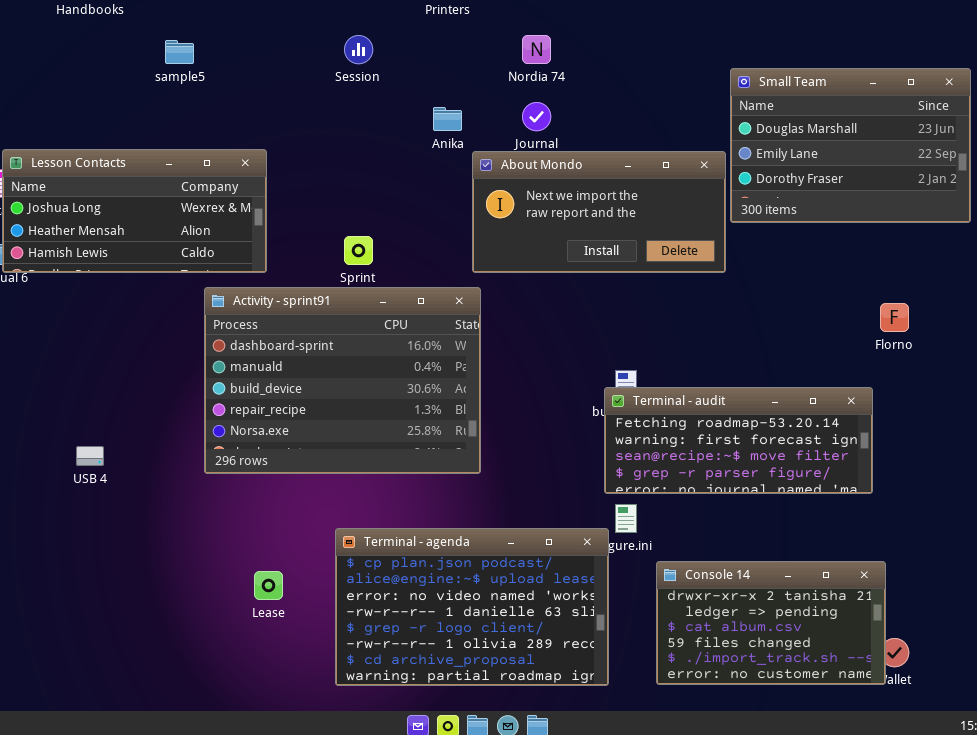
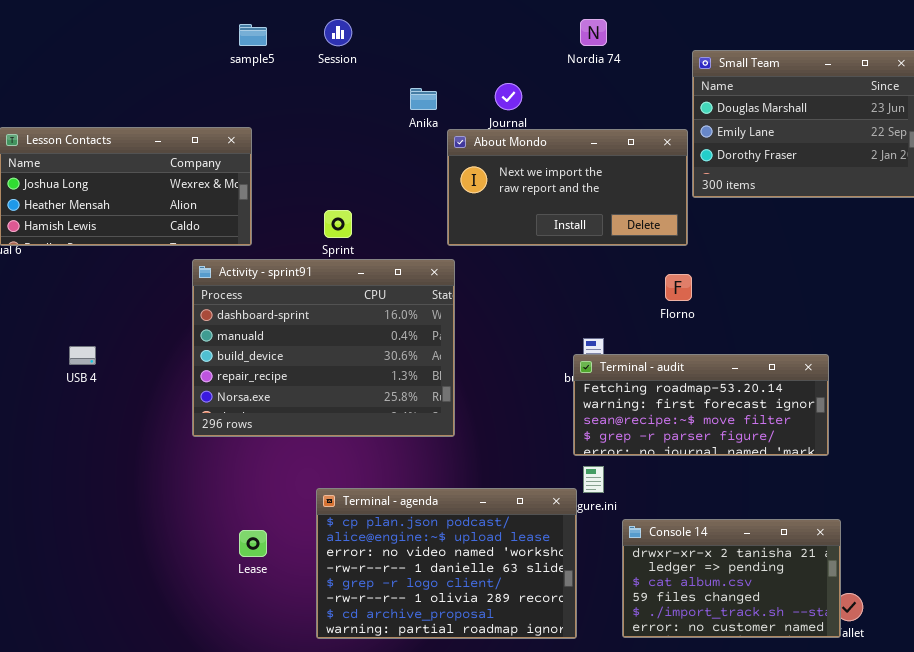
Nordia 74: [522,35,551,64] -> [580,19,607,46], moved
sample5: [165,40,194,64] -> [239,24,267,46], moved
Florno: [880,303,909,332] -> [665,274,692,301], moved
USB 4: [76,446,104,466] -> [69,346,96,365], moved

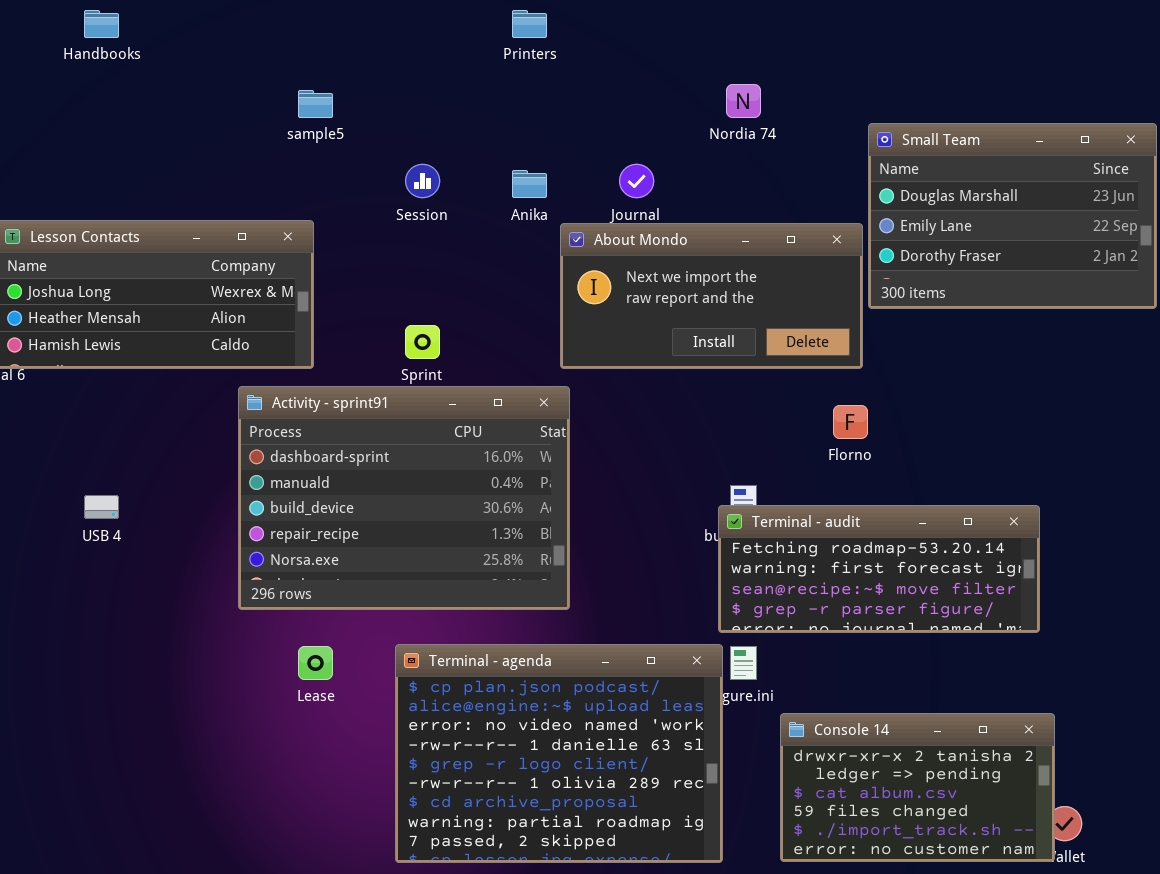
Session: [324,19,352,46] -> [405,164,440,198], moved
Terminal - agenda: [316,488,577,639] -> [395,644,723,863], resized
Lease: [239,530,267,557] -> [298,646,333,680], moved

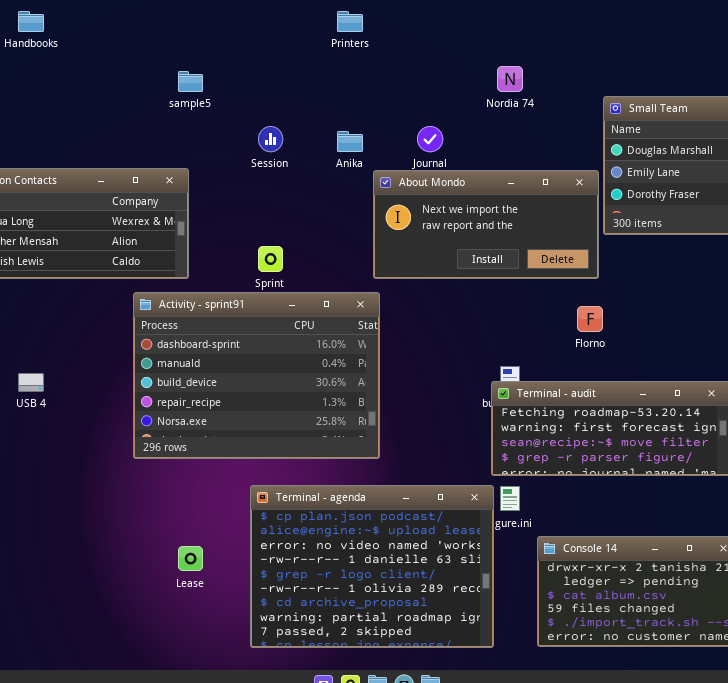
Lease: [298,646,333,680] -> [178,546,203,571], moved

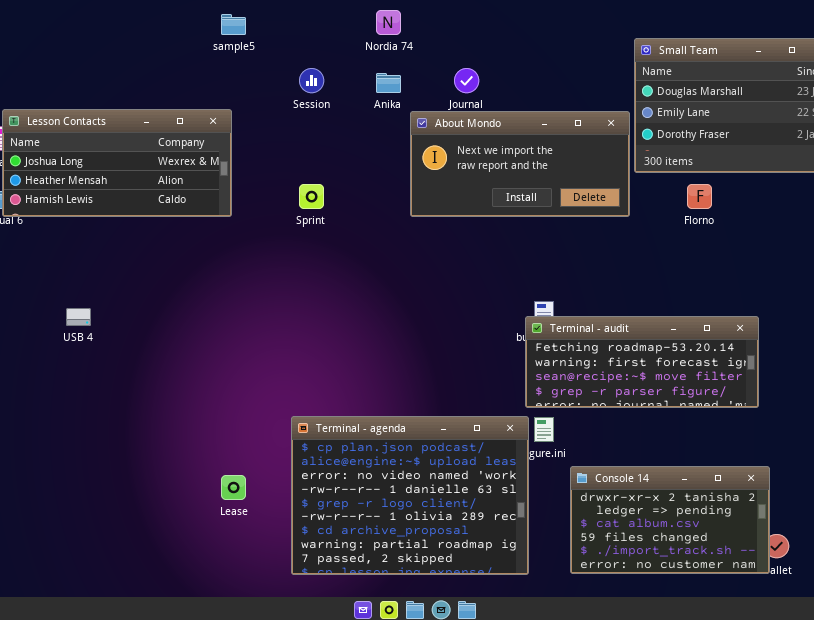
Nordia 74: [497,66,523,92] -> [376,10,401,35], moved
Activity - sprint91: [133,292,380,459] -> none, closed
Florno: [577,306,603,332] -> [687,184,712,209], moved

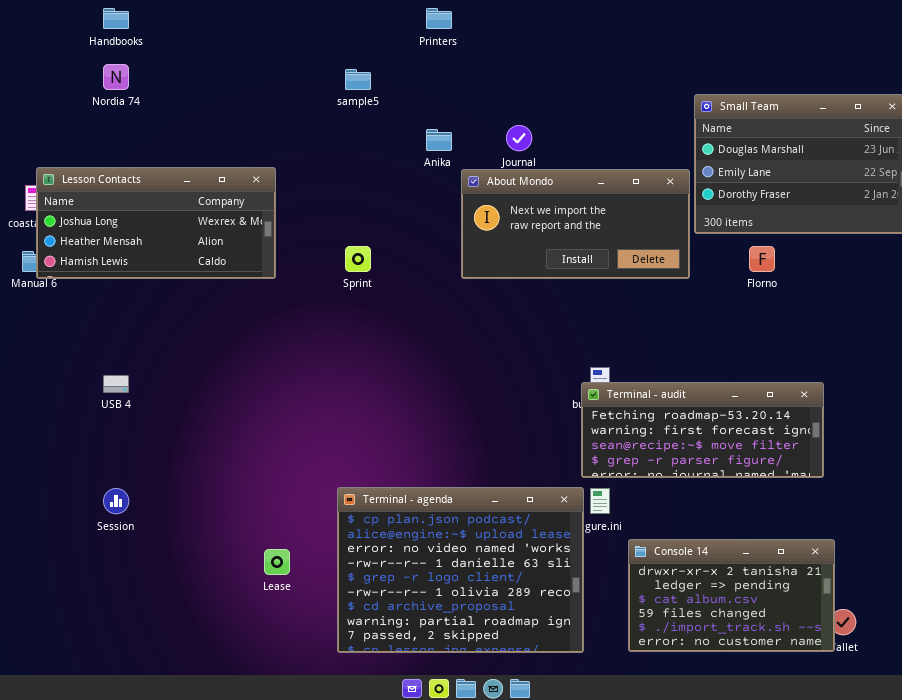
Nordia 74: [376,10,401,35] -> [103,64,129,90], moved
sample5: [221,14,246,35] -> [345,69,371,90], moved
Session: [299,68,324,93] -> [103,488,129,514], moved

